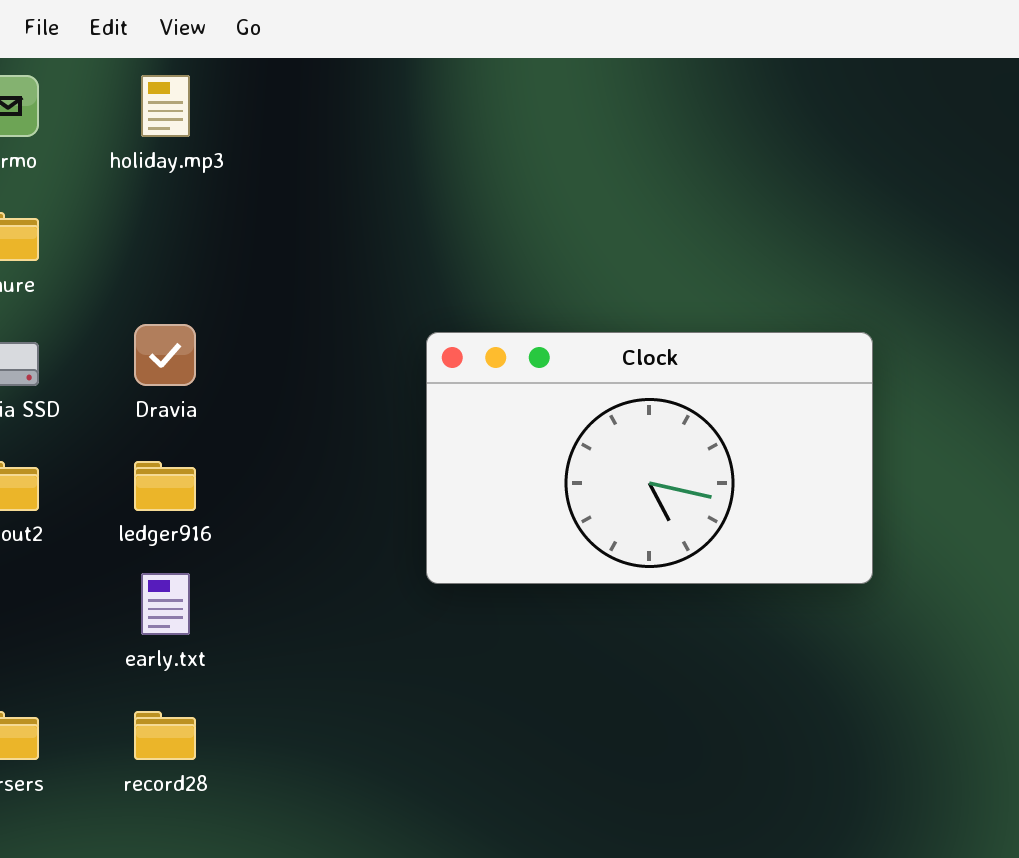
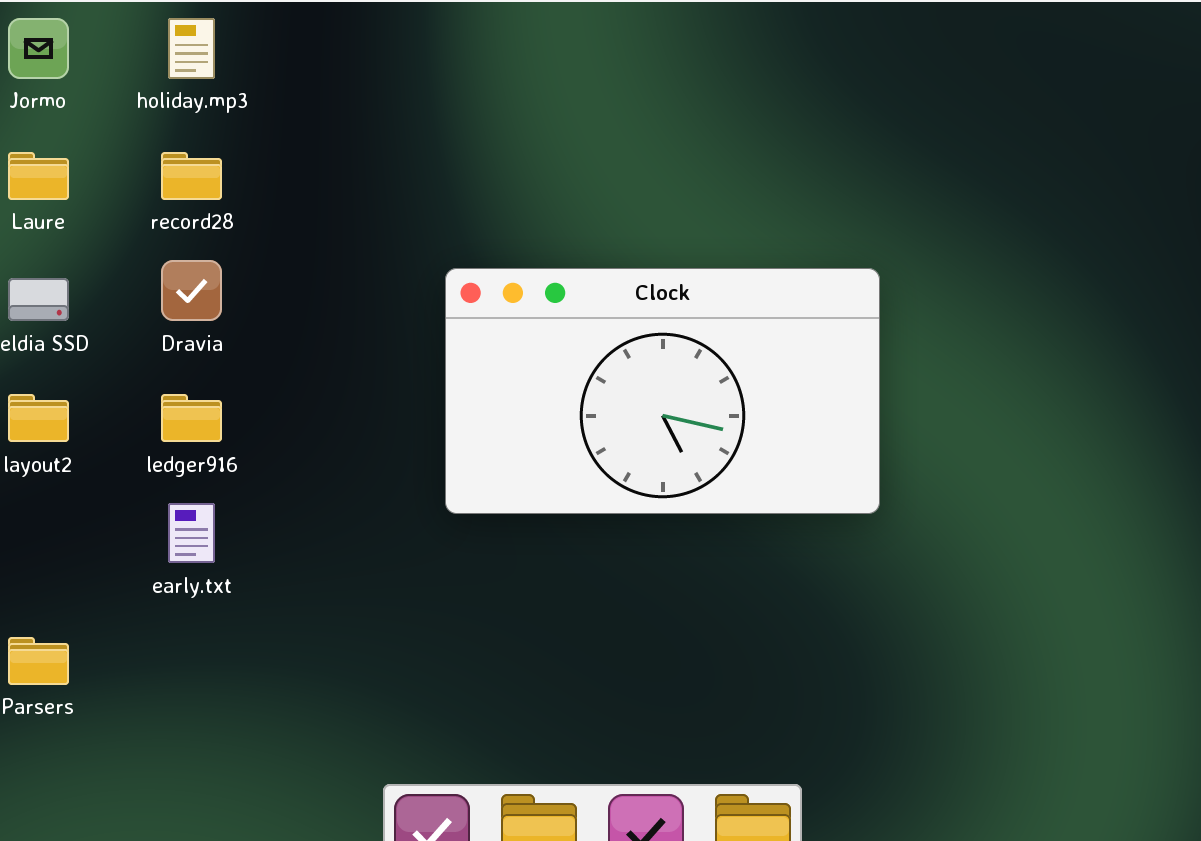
record28: [134,711,196,760] -> [161,152,222,200], moved

